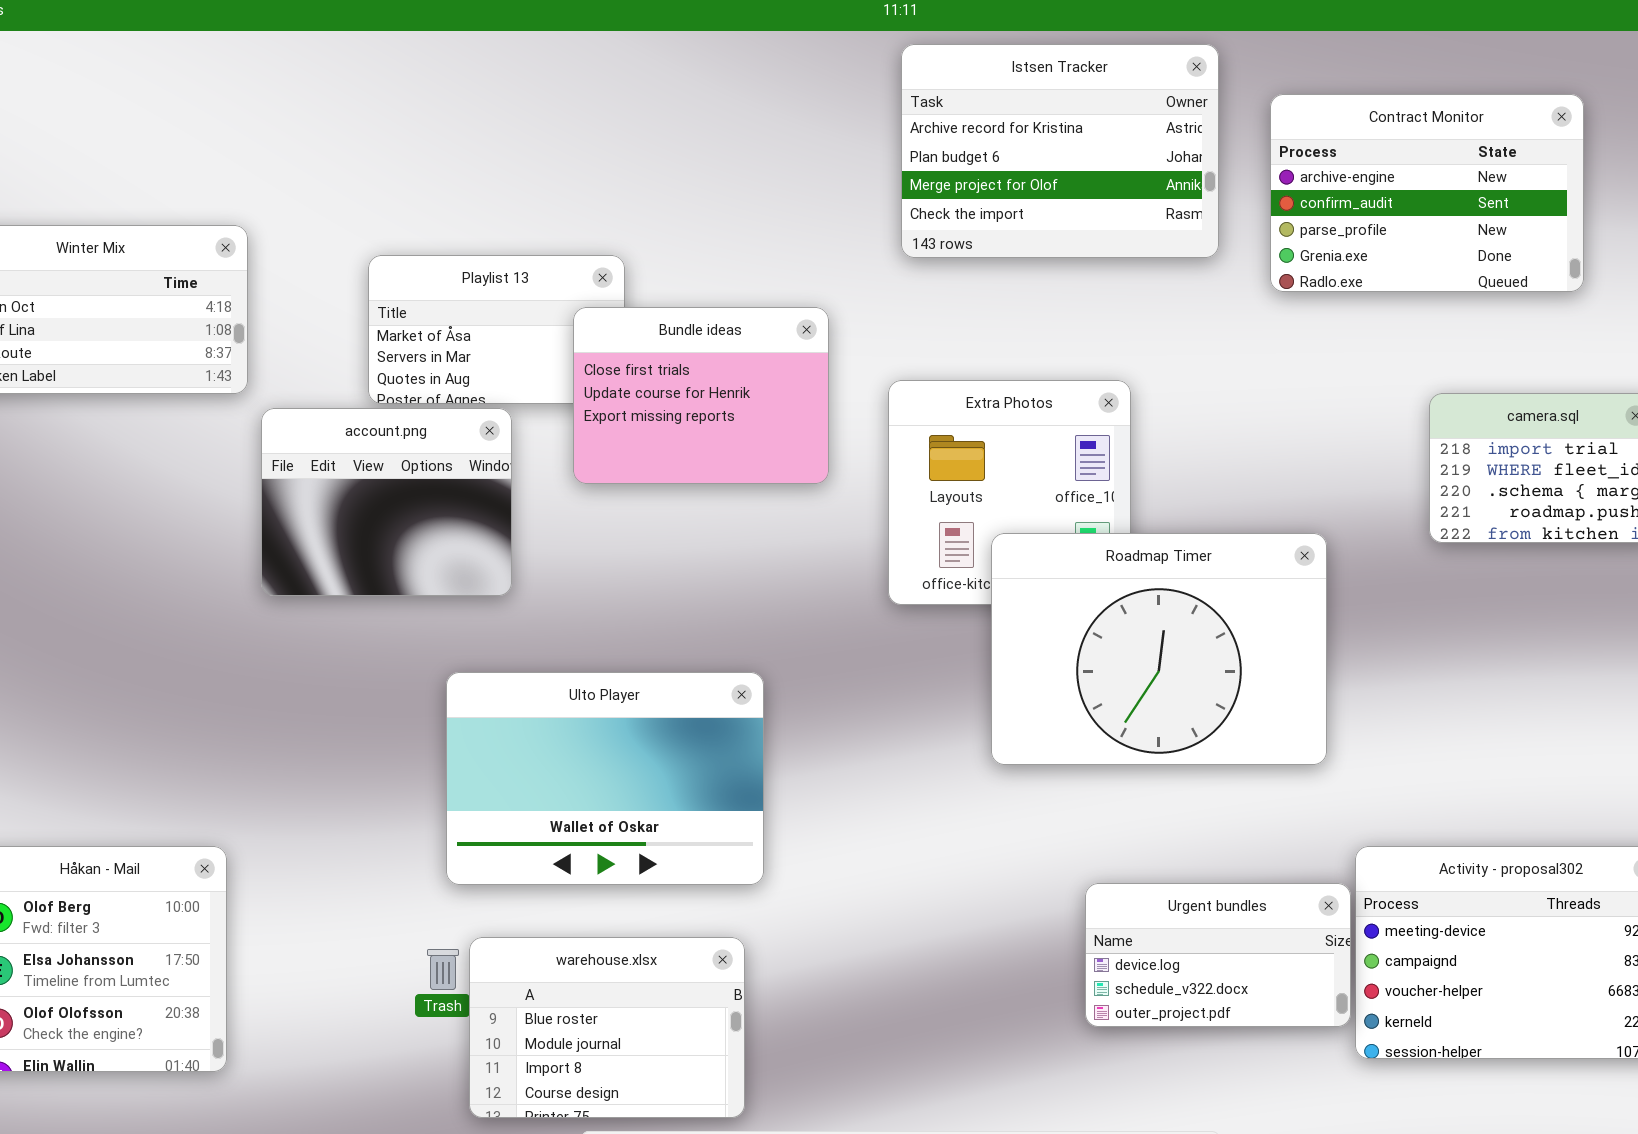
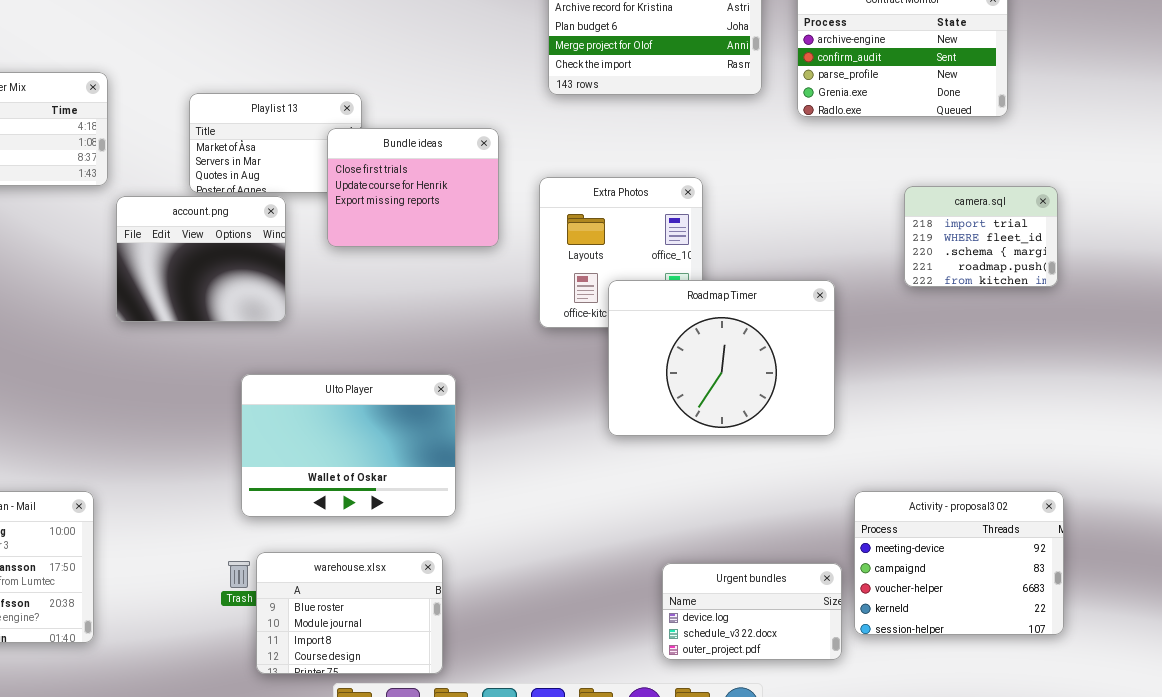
Urgent bundles: [1085,883,1351,1027] -> [662,563,842,660], moved

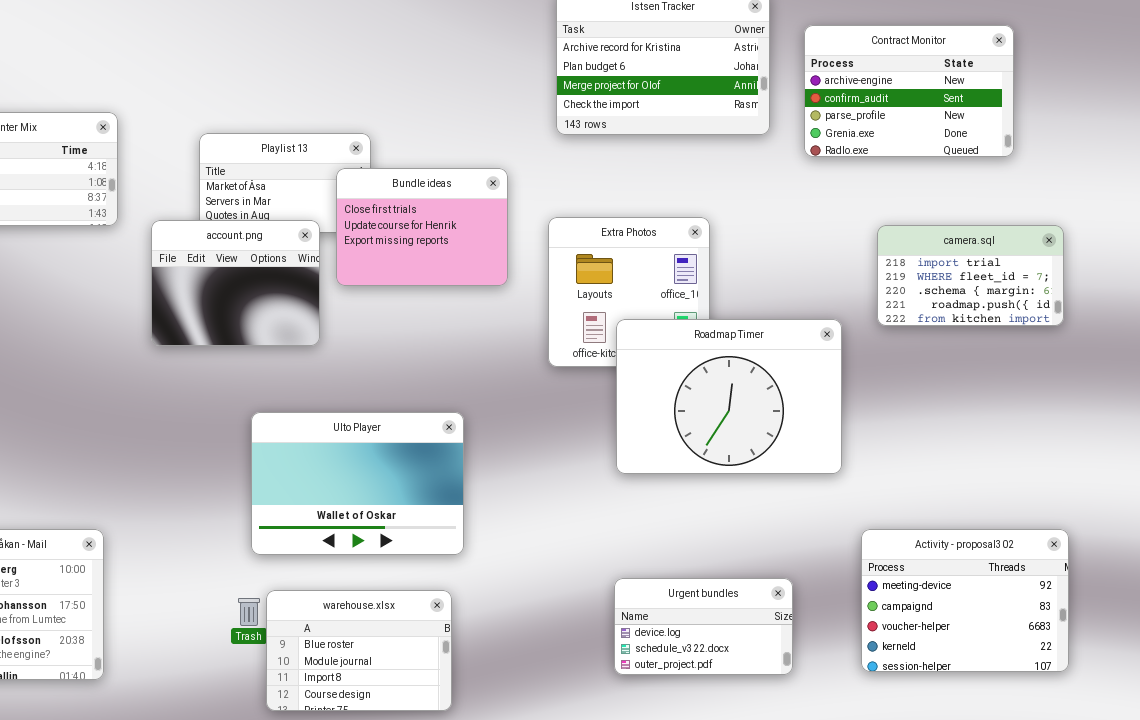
camera.sql: [904,186,1058,287] -> [877,225,1064,326], resized
account.png: [116,196,286,322] -> [151,220,320,346], moved
Urgent bundles: [662,563,842,660] -> [614,578,793,675], moved

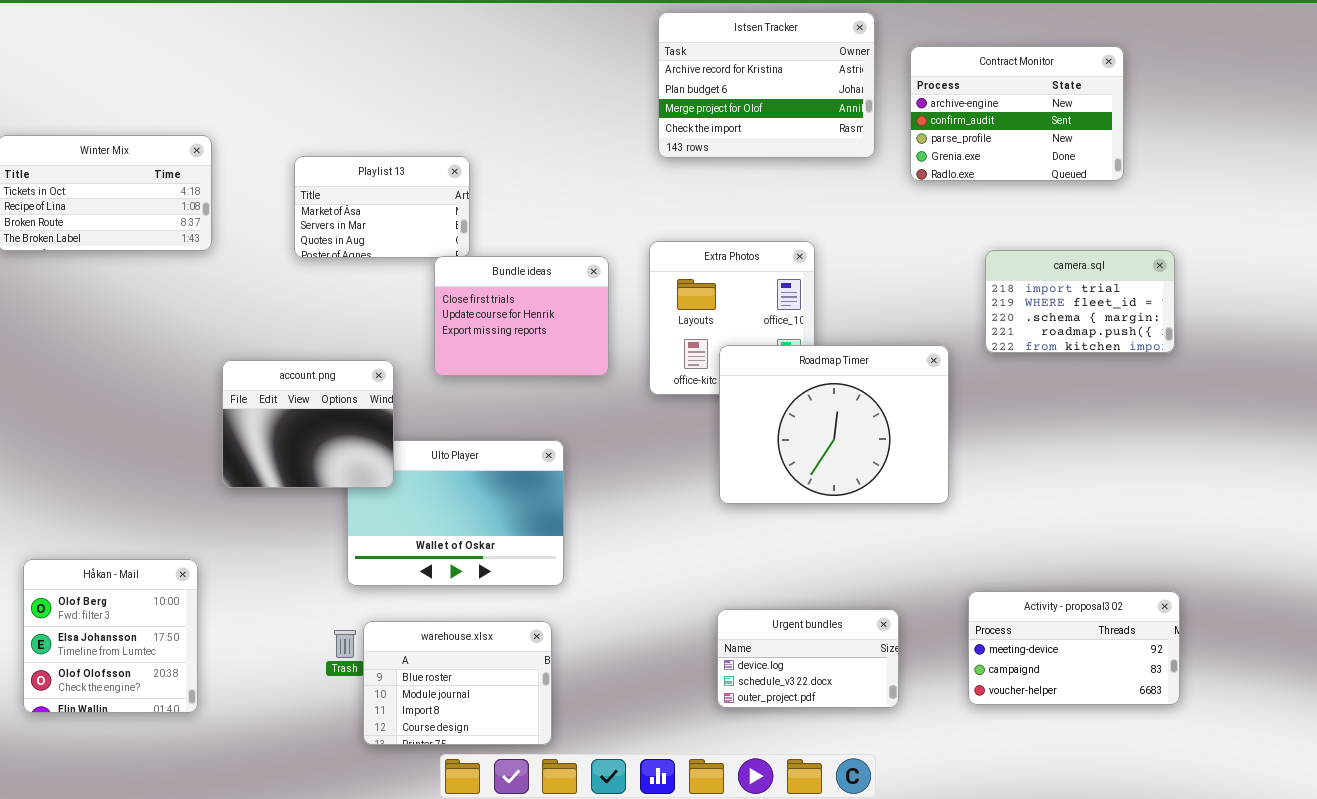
Bundle ideas: [336,168,508,286] -> [434,256,609,376], moved
account.png: [151,220,320,346] -> [222,360,394,488], moved
Activity - proposal302: [861,529,1069,672] -> [968,591,1180,705], resized

